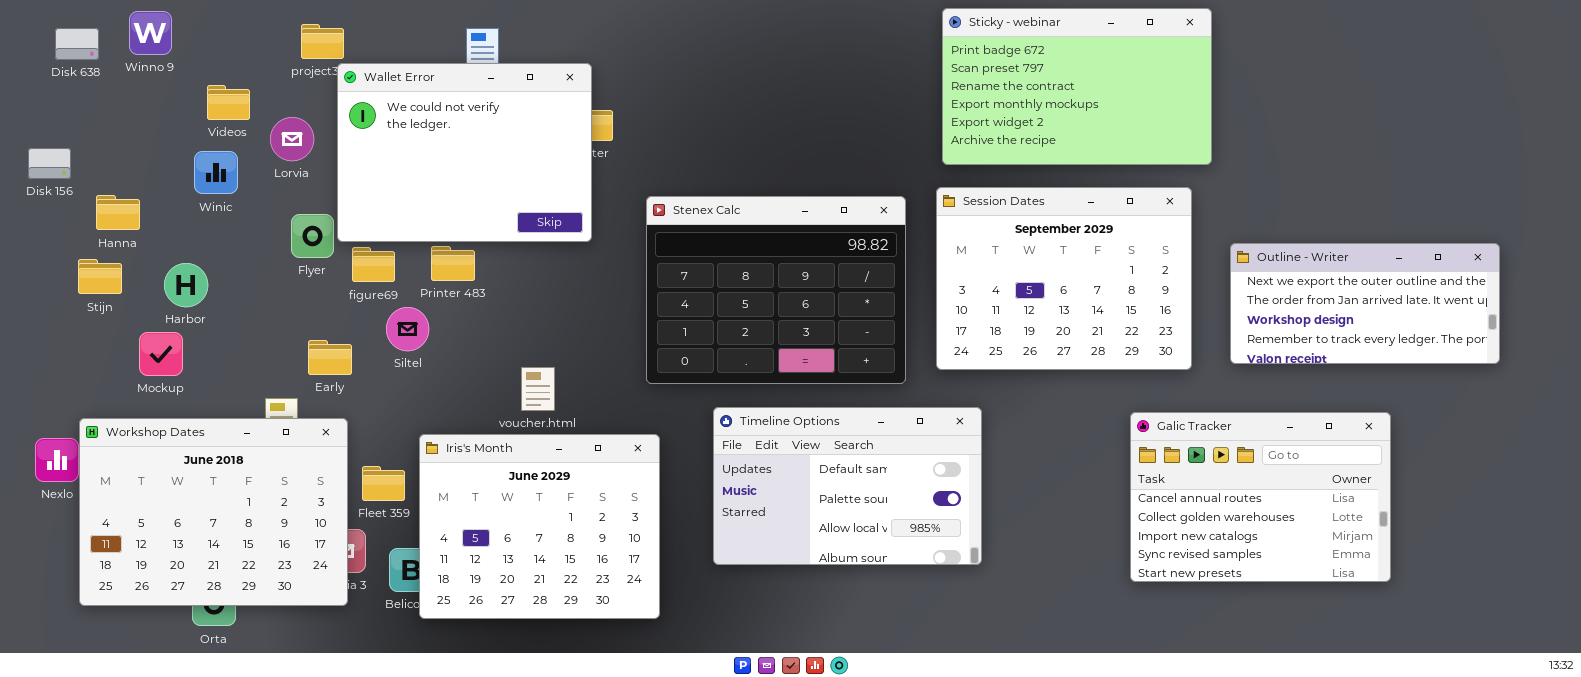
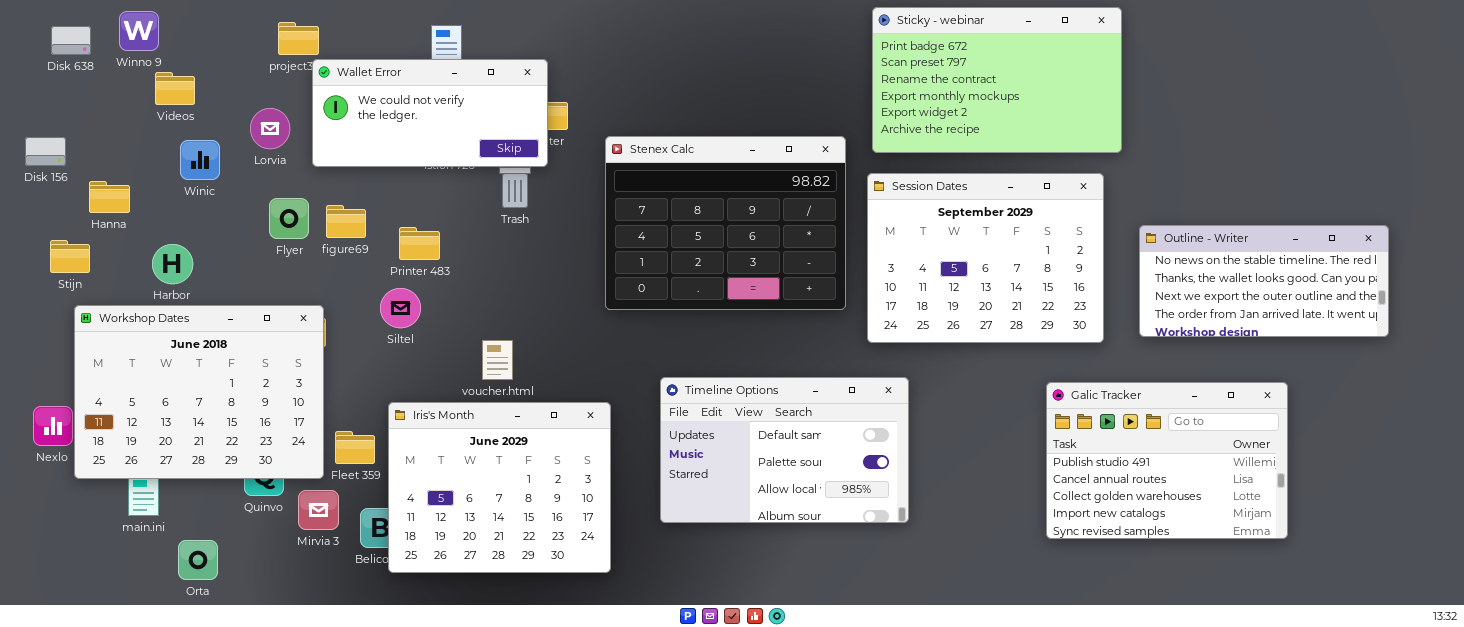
Wallet Error: [337,63,592,242] -> [312,59,548,167], resized
Videos: [207,85,250,120] -> [155,72,195,105], moved
Stenex Calc: [646,196,906,384] -> [605,136,846,310], moved
Outline - Writer: [1230,243,1500,364] -> [1139,225,1389,337], scrolled up 2 rows
figure69: [352,247,395,282] -> [326,205,366,238], moved
Stijn: [78,259,122,294] -> [50,240,90,273], moved
Siltel: [386,307,429,351] -> [380,288,421,328], moved
Galic Tracker: [1130,412,1391,582] -> [1046,382,1288,539], scrolled up 1 row
Workshop Dates: [79,418,348,606] -> [74,305,324,479], moved

